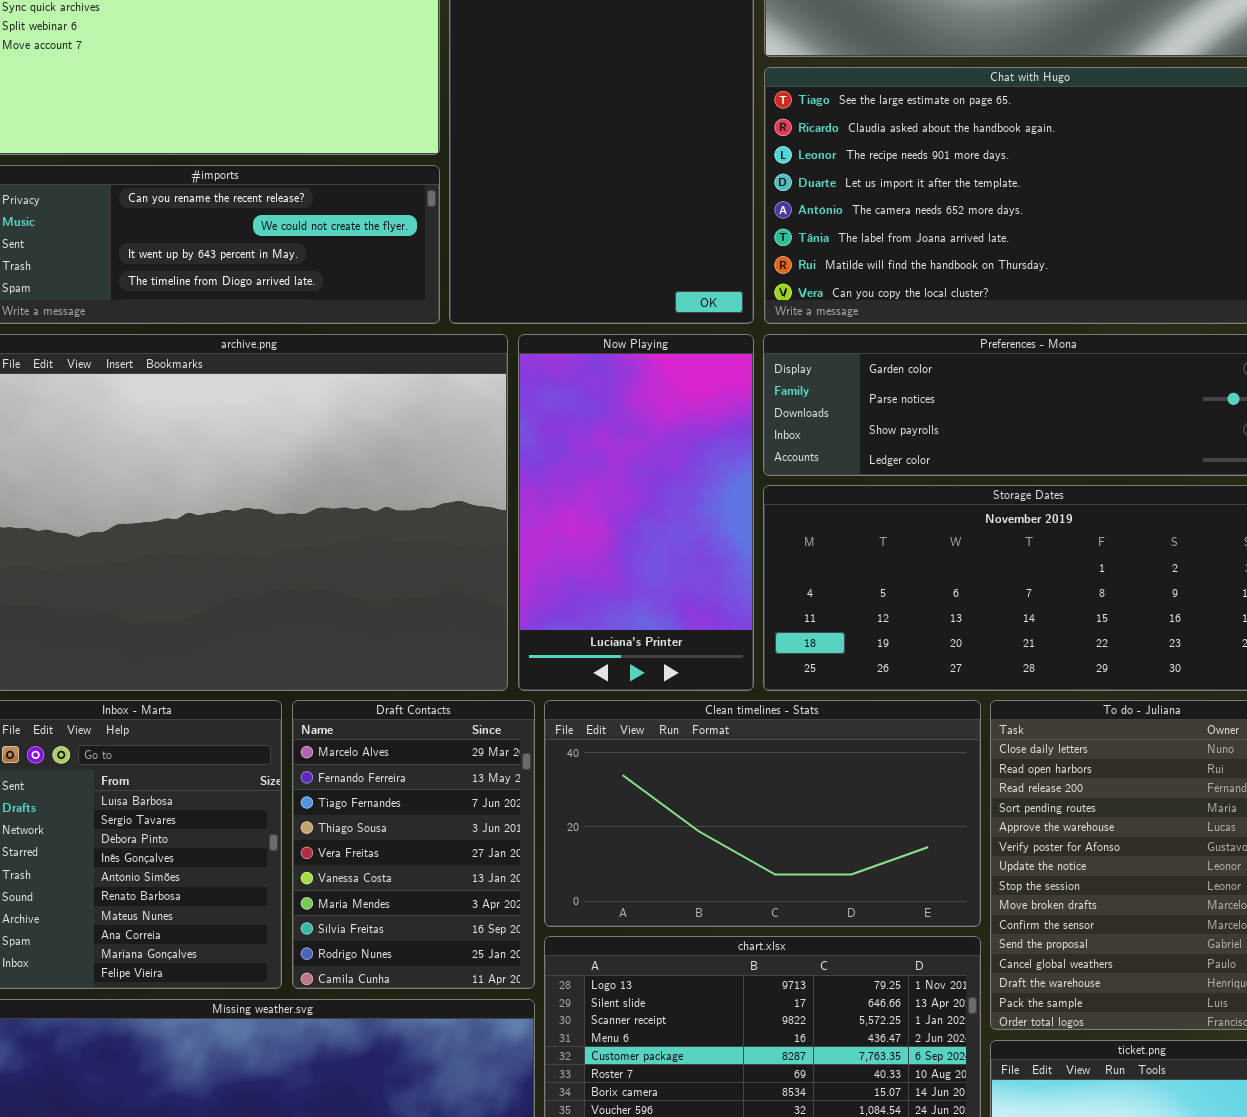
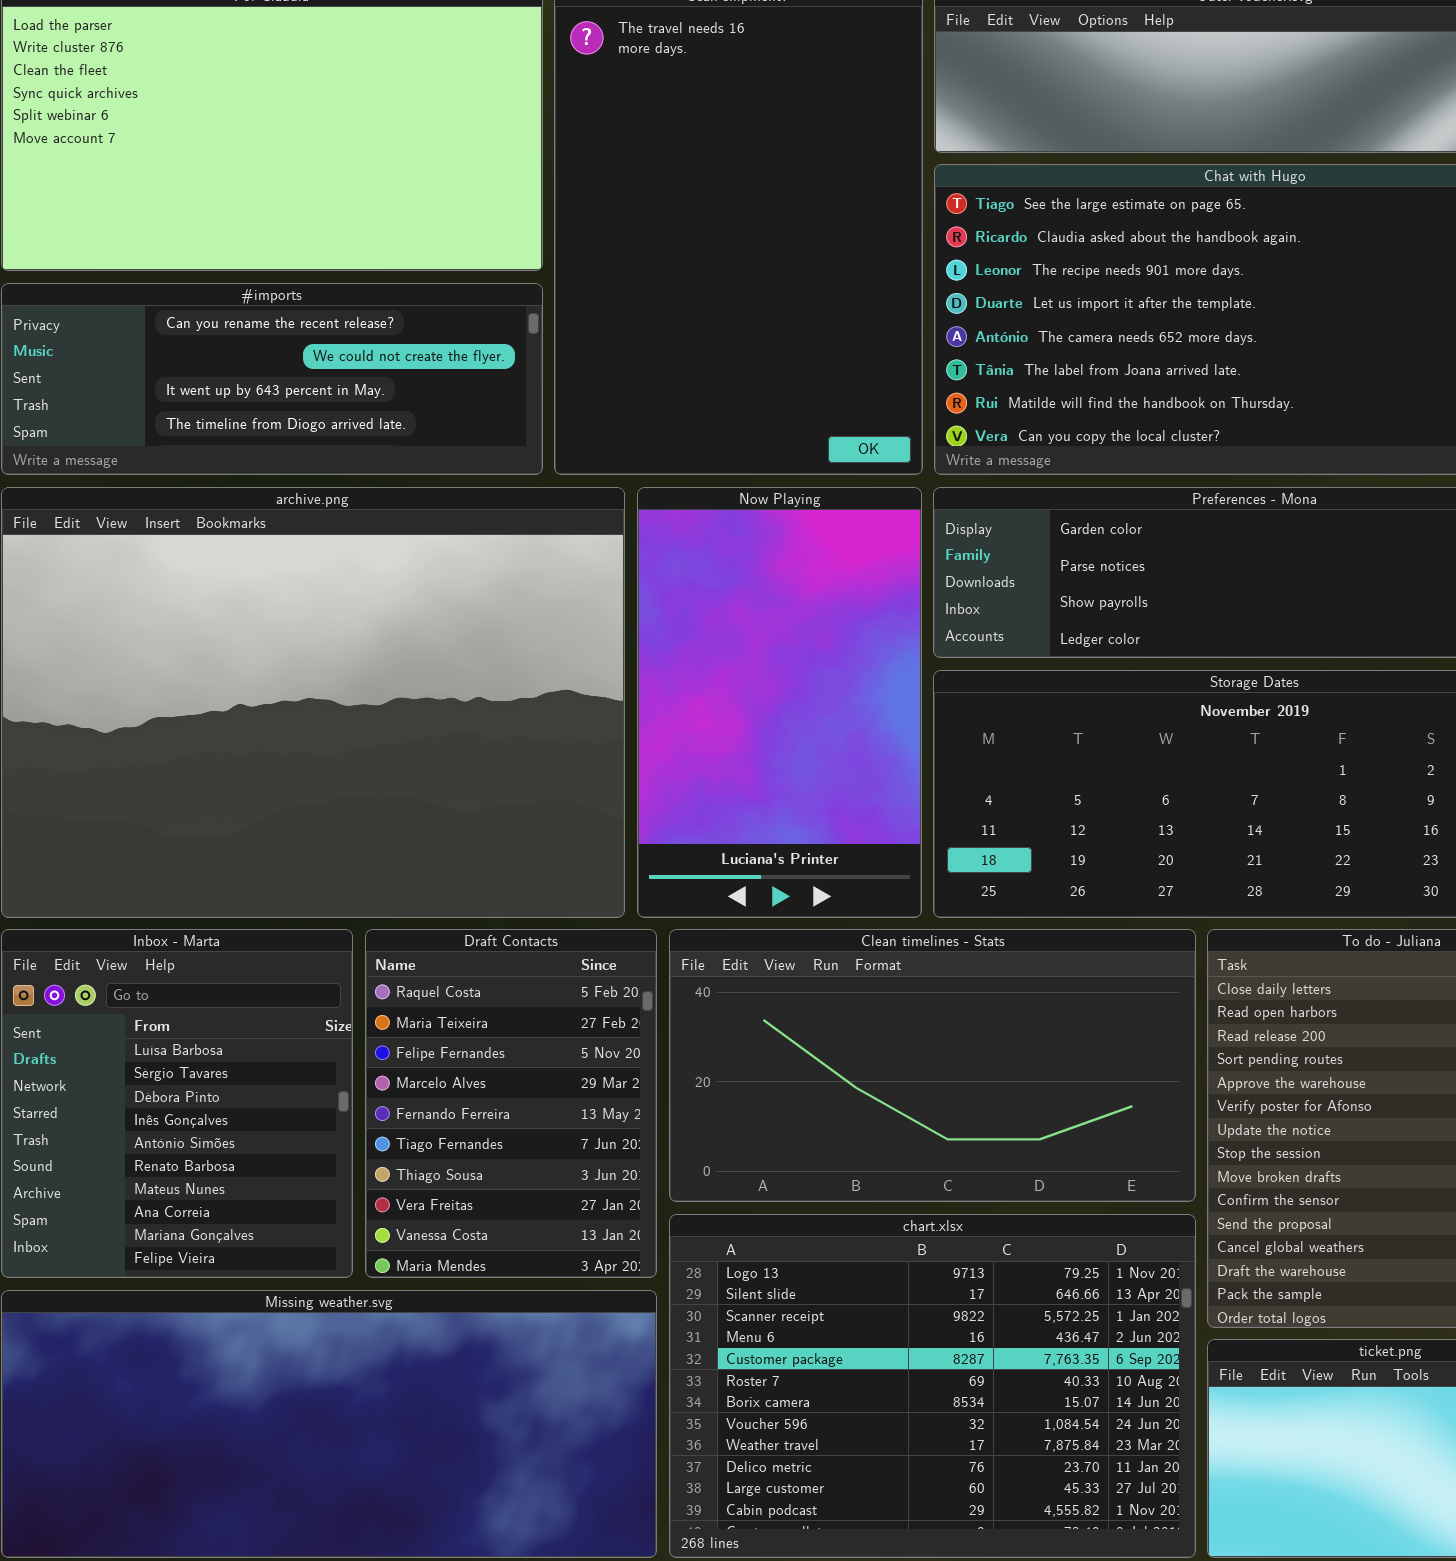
Draft Contacts: [292,700,535,989] -> [365,929,657,1278], scrolled up 3 rows

